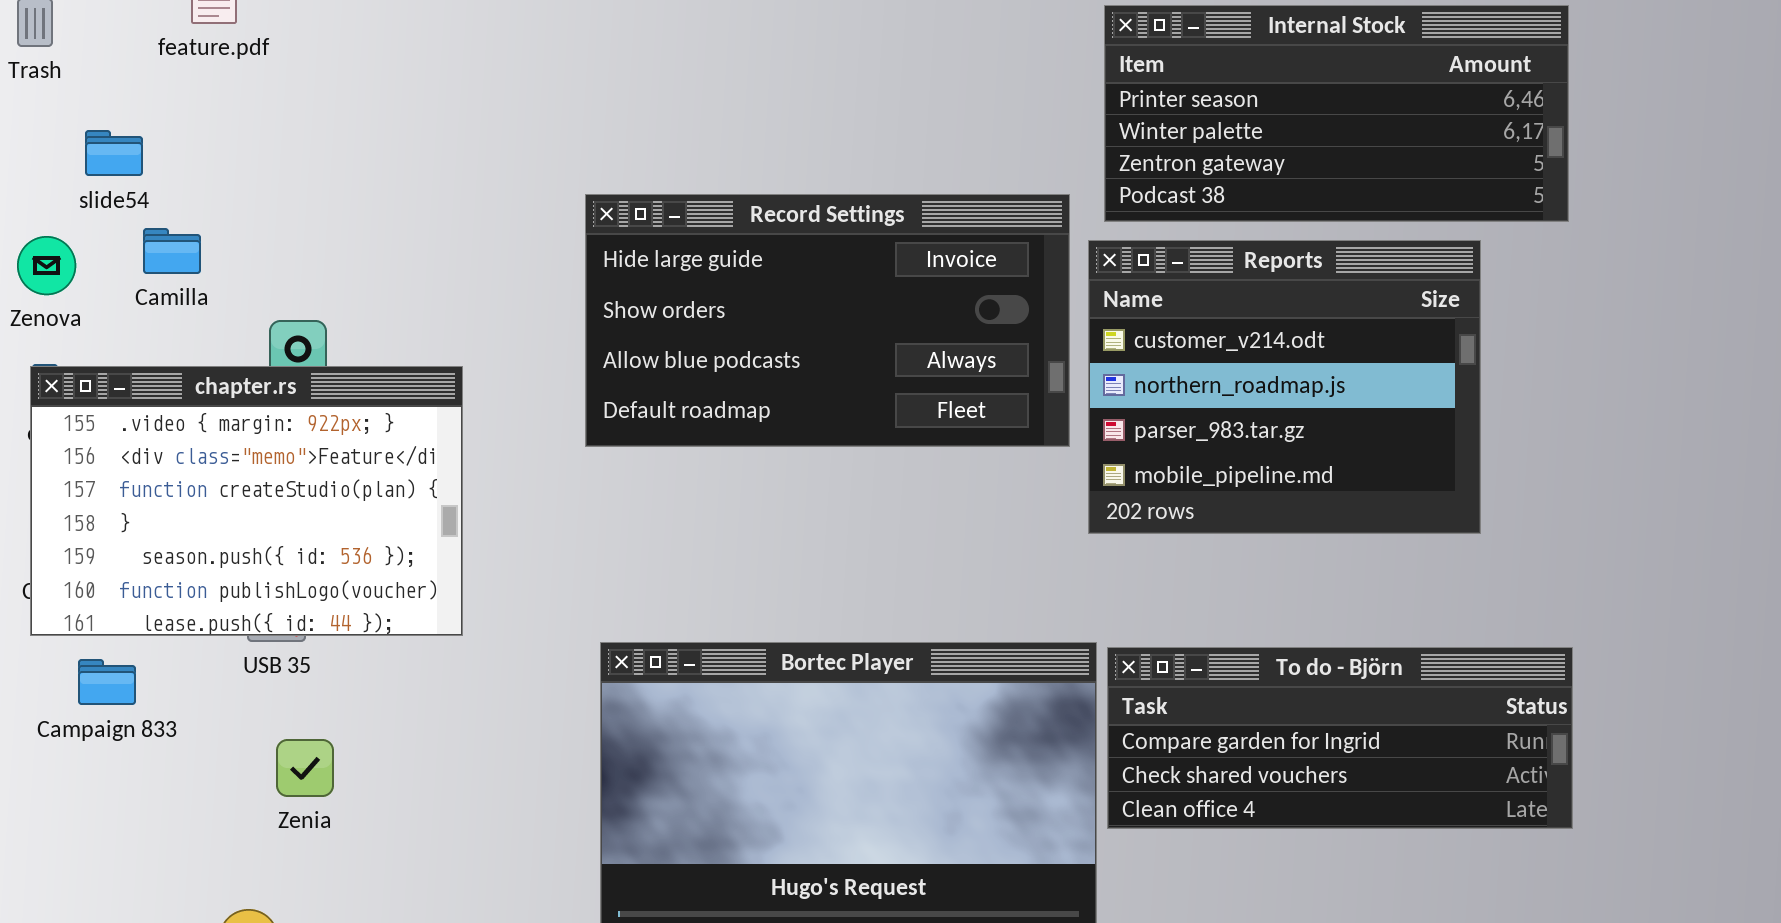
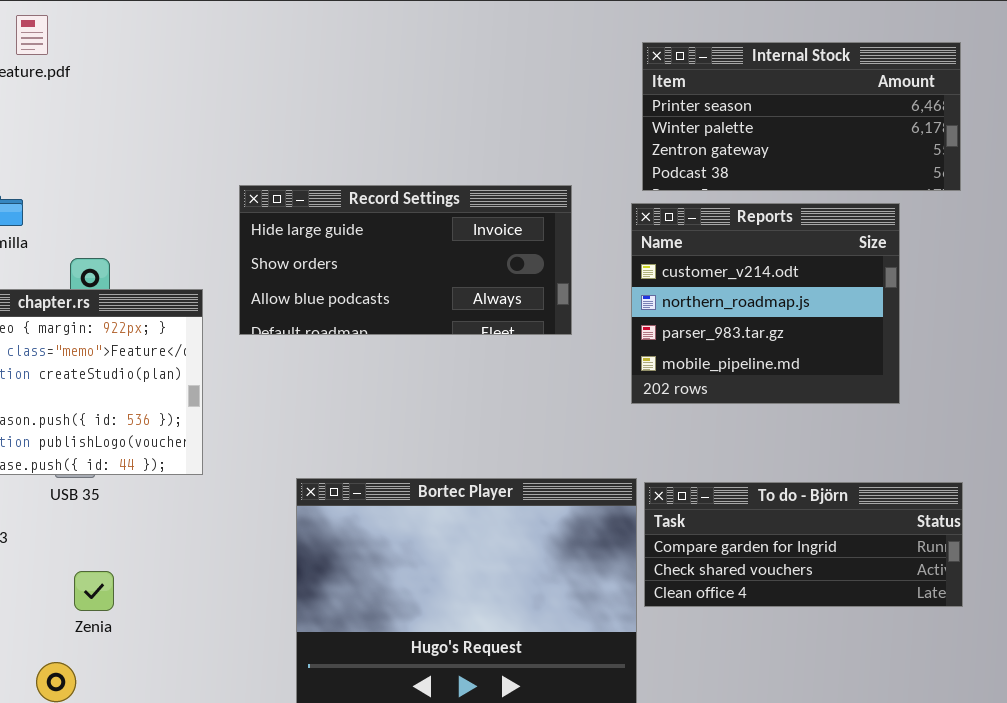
Record Settings: [585,194,1070,447] -> [239,185,572,335], moved, resized
Zenia: [276,739,334,797] -> [74,571,114,611], moved

